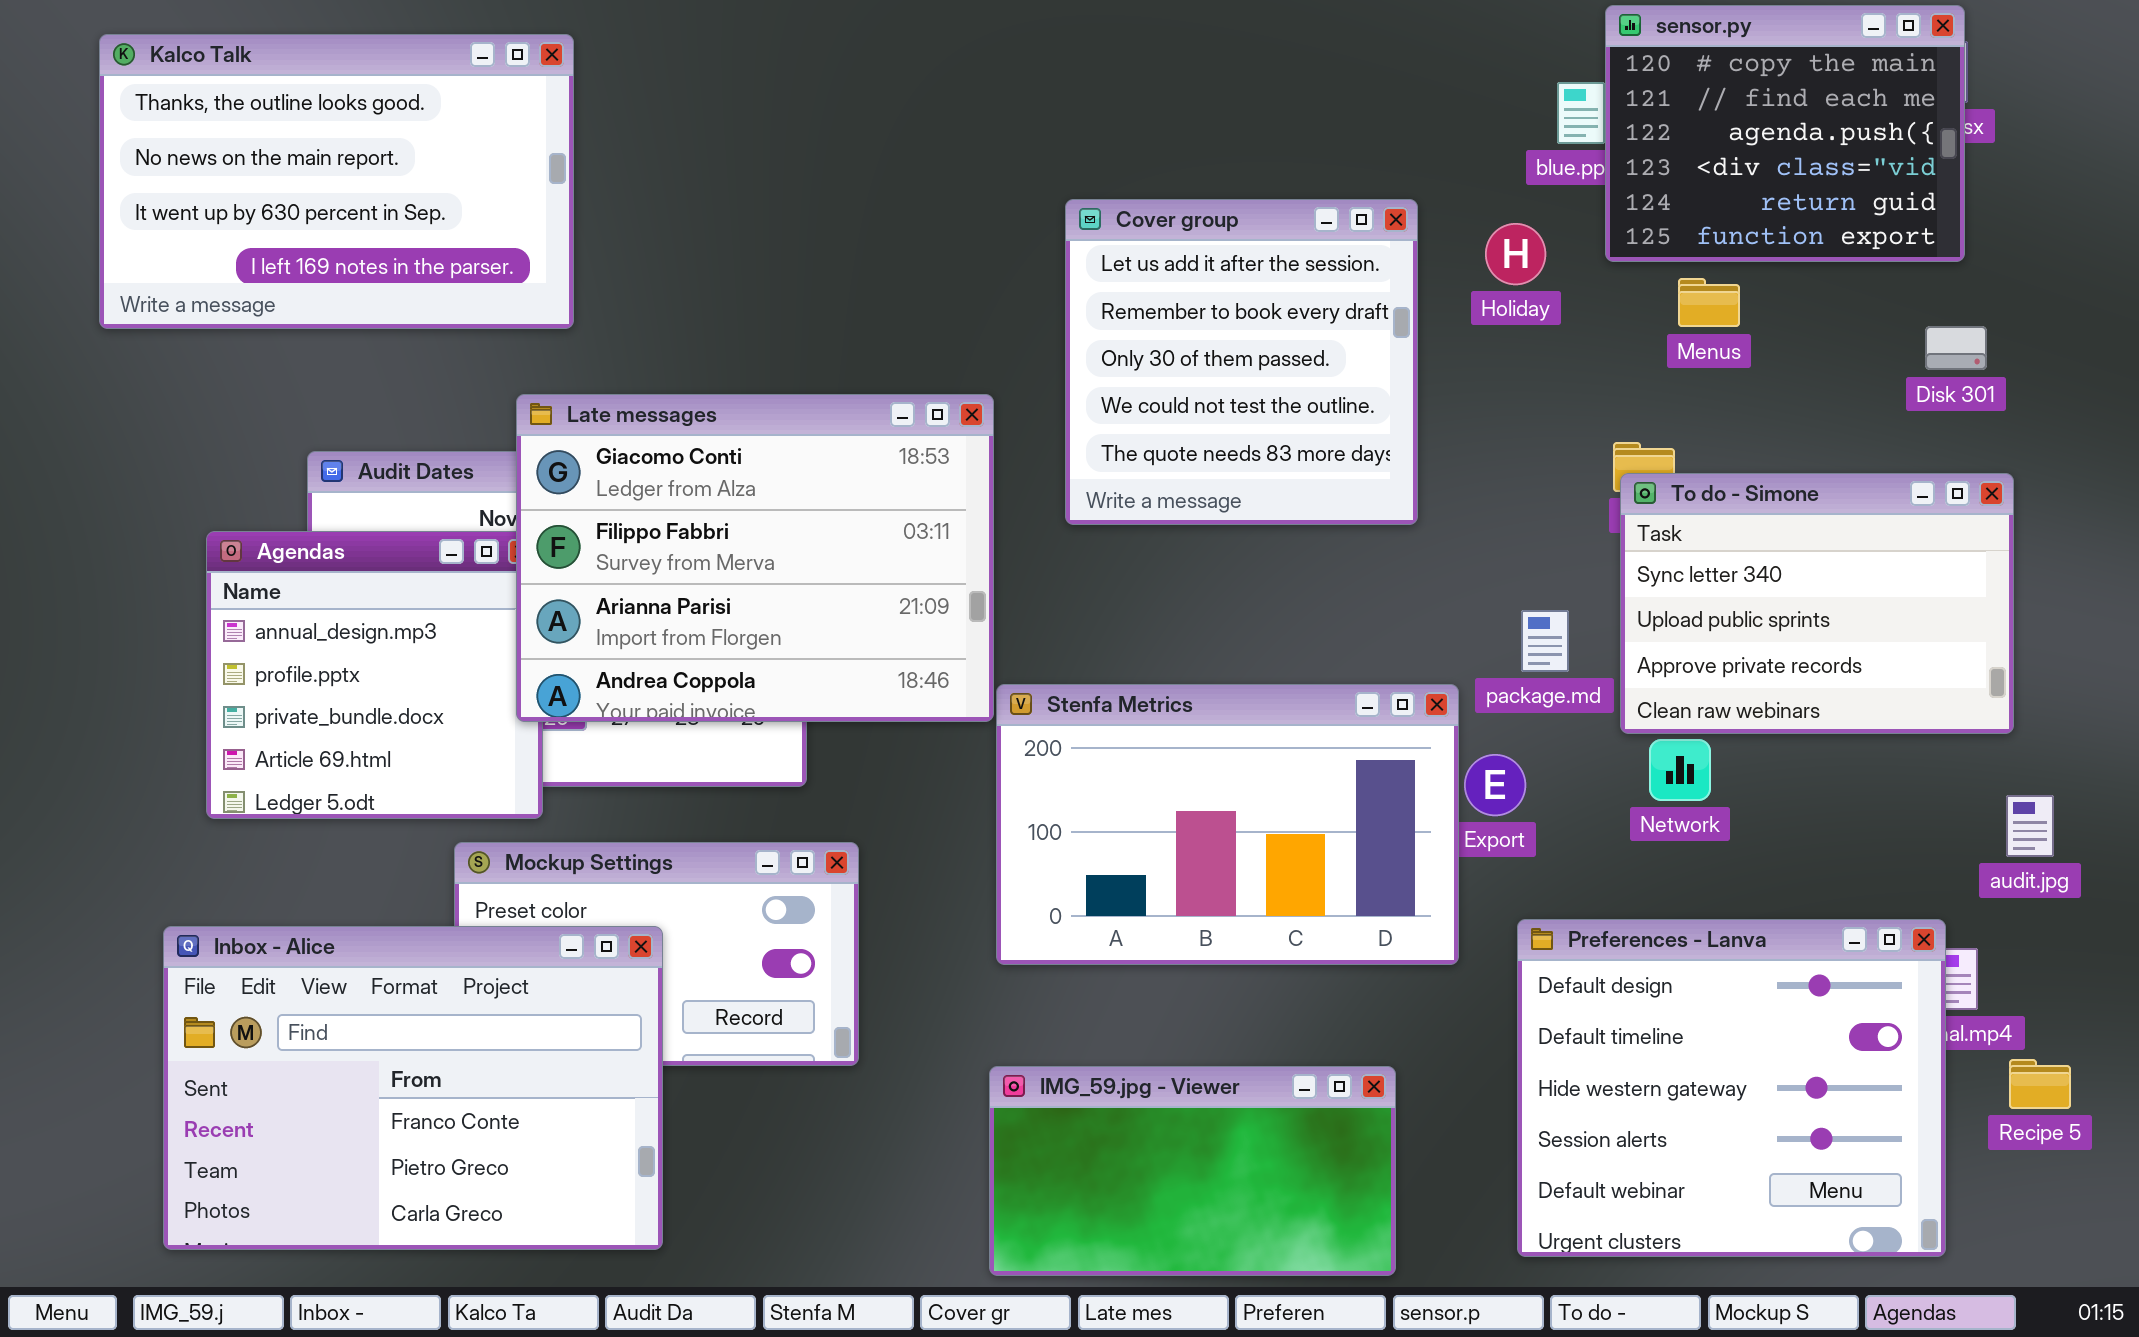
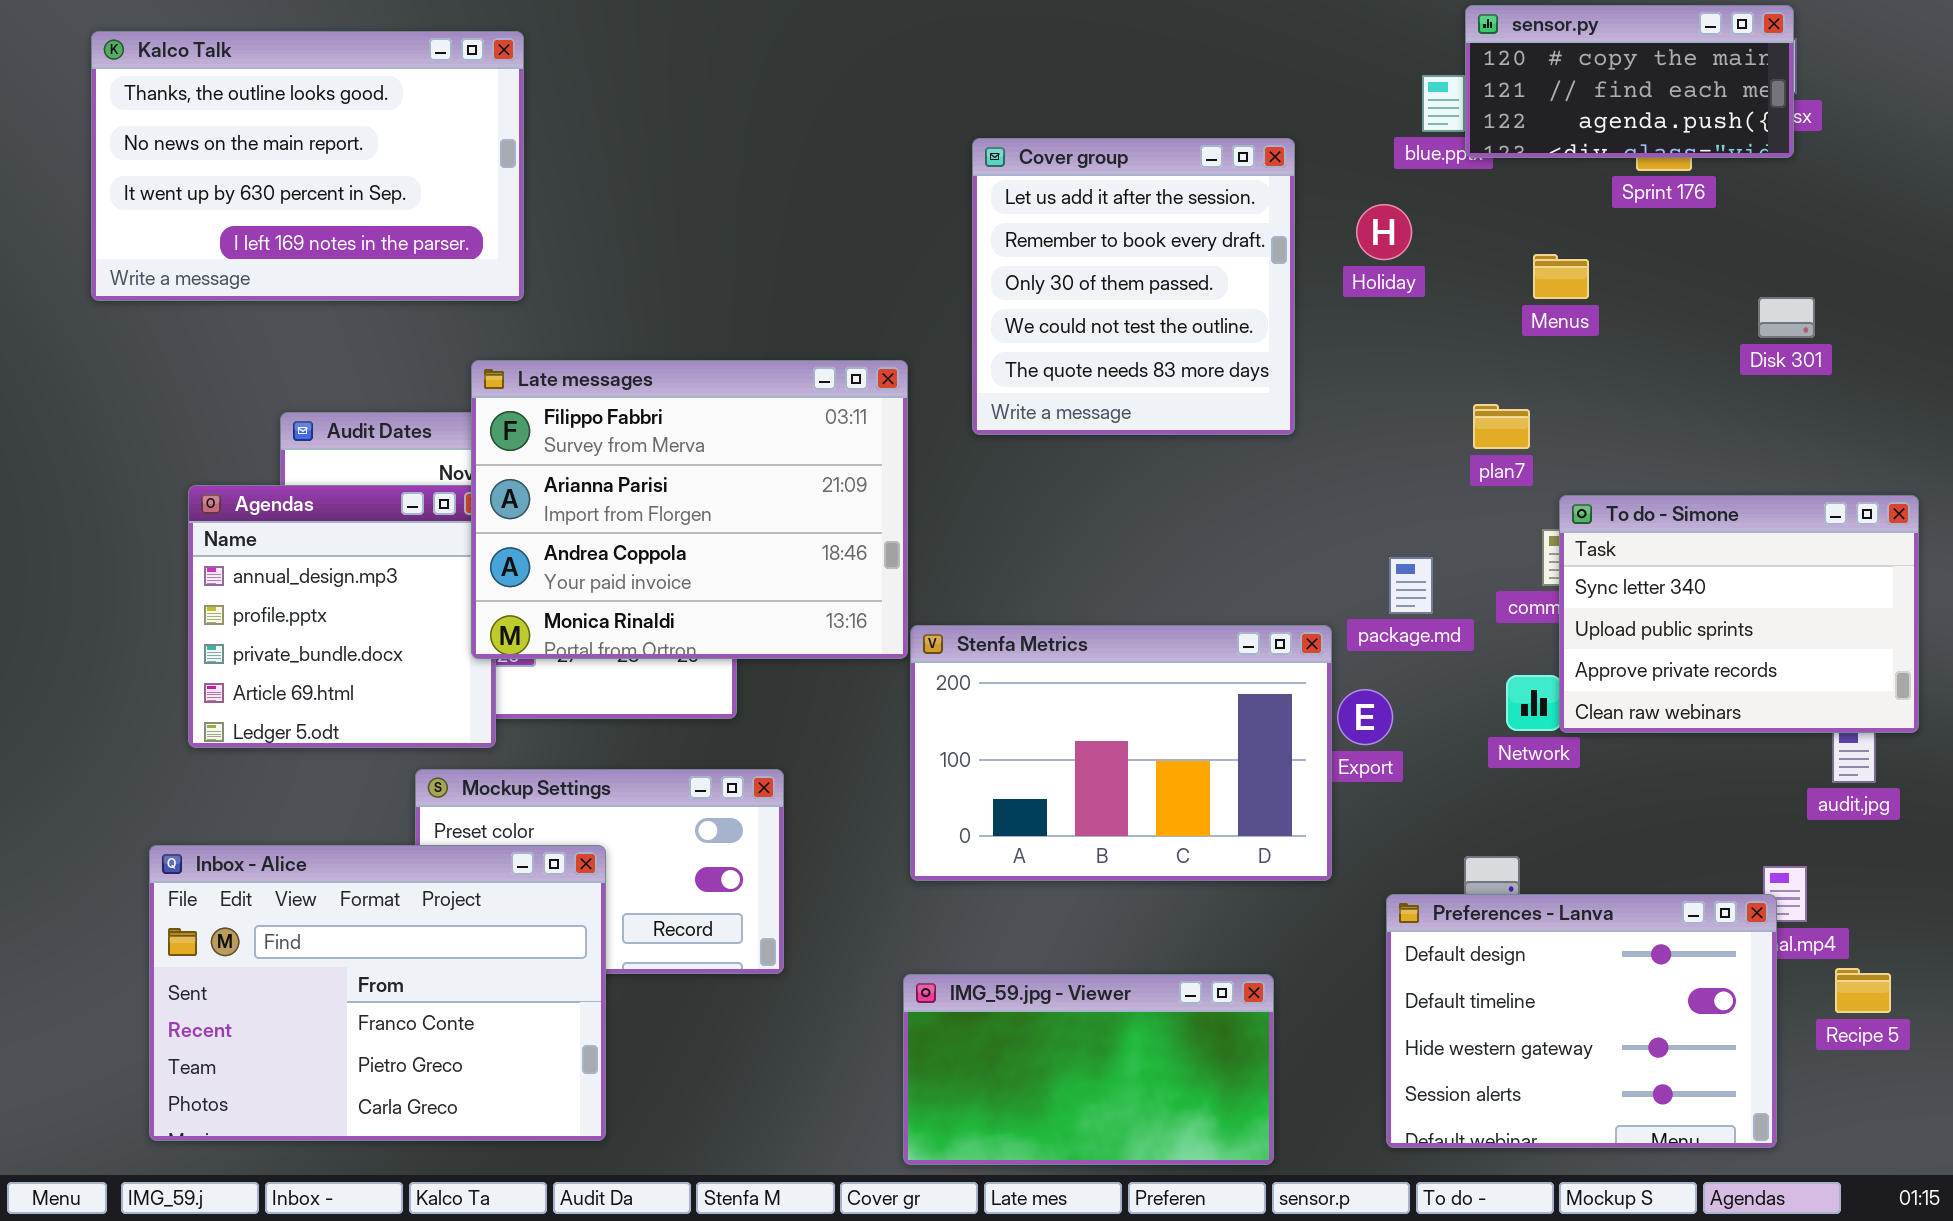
sensor.py: [1605,5,1965,262] -> [1465,5,1794,158], resized
Cover group: [1065,199,1418,525] -> [972,138,1295,435], moved
Late messages: [516,394,994,722] -> [471,360,908,659], scrolled down 1 row
To do - Simone: [1620,473,2014,734] -> [1559,495,1919,733], moved
Preferences - Lanva: [1517,919,1946,1257] -> [1386,894,1777,1148], resized

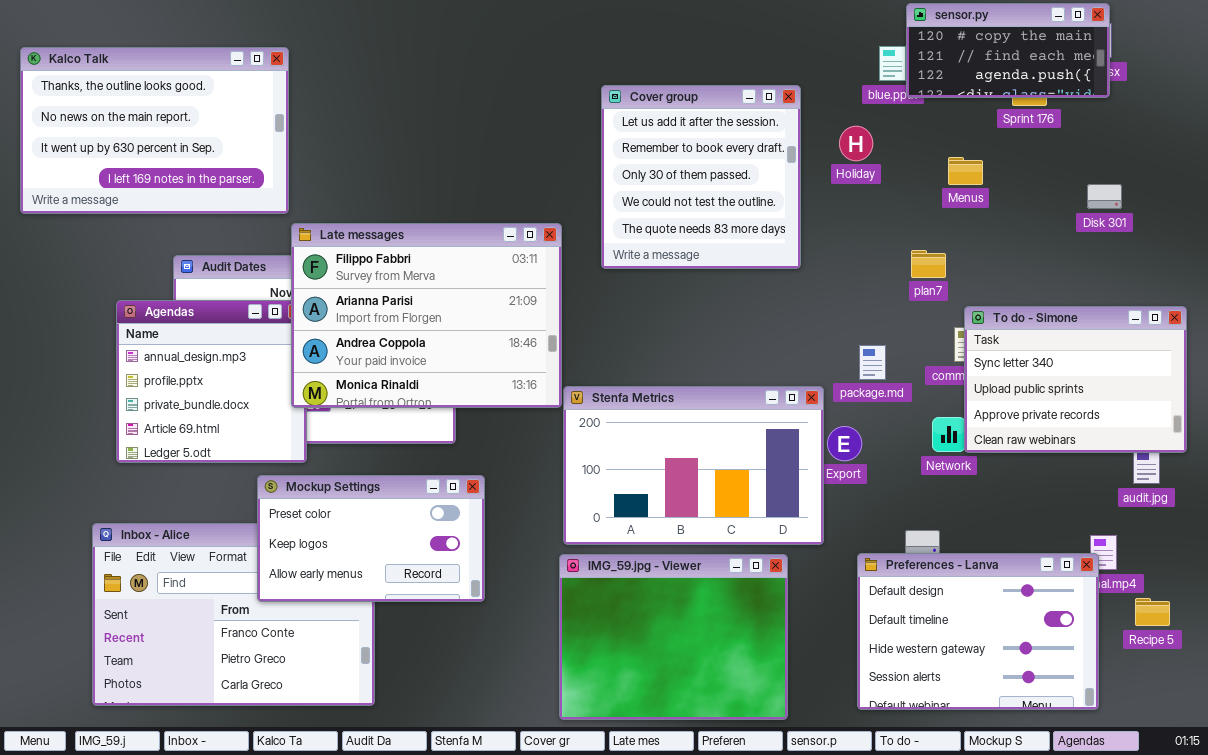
Kalco Talk: [91,31,524,301] -> [20,47,289,214], moved
Mockup Settings: [415,769,784,974] -> [257,475,485,602], raised
IMG_59.jpg - Viewer: [903,974,1274,1165] -> [559,554,788,720], resized

